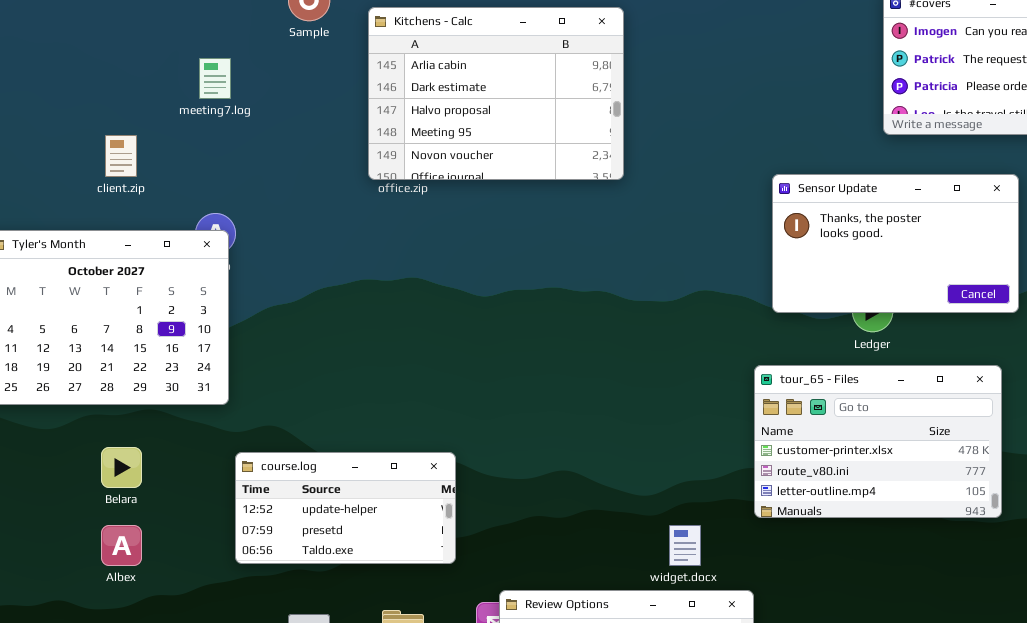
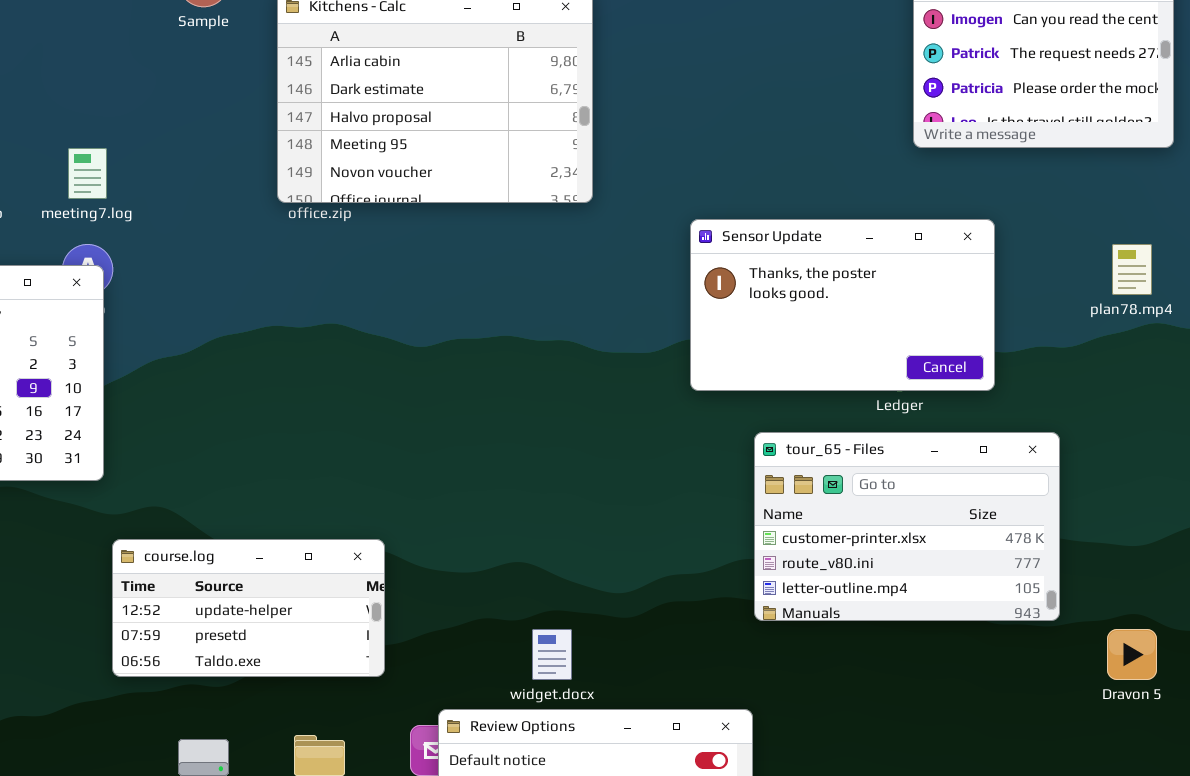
meeting7.log: [199,58,231,99] -> [68,148,107,199], moved
Sensor Update: [772,174,1019,313] -> [690,219,995,391], moved
widget.docx: [669,525,701,566] -> [532,629,572,680], moved

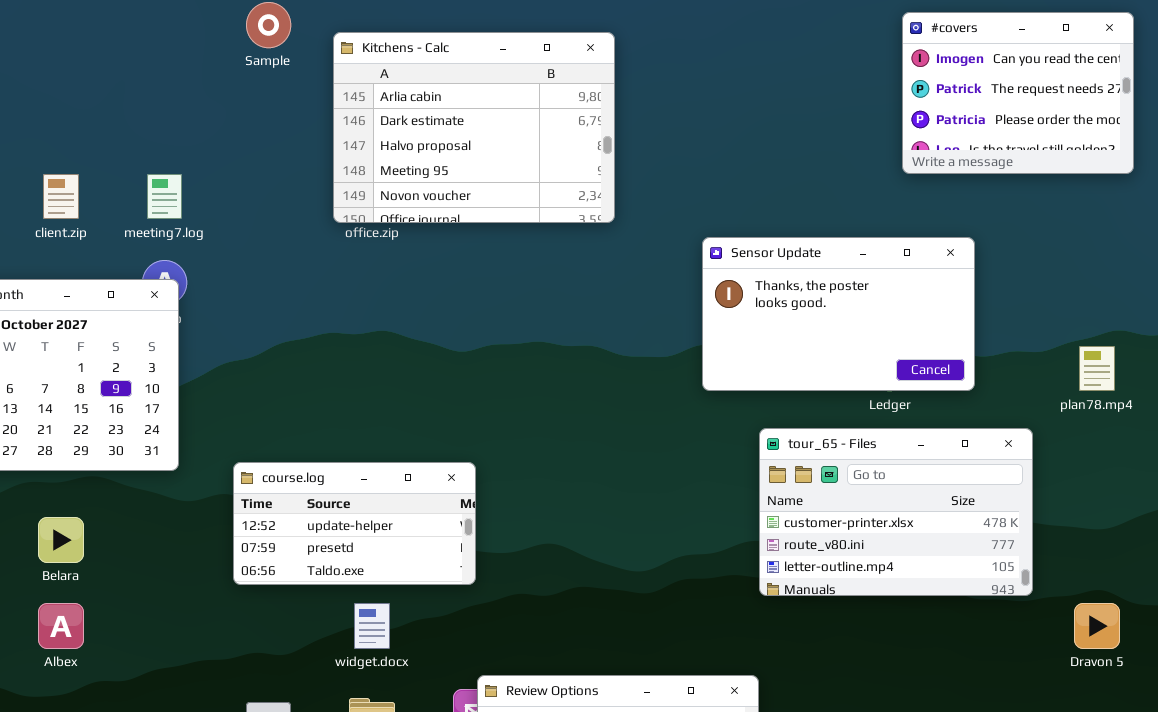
plan78.mp4: [1112,244,1152,295] -> [1079,346,1115,391], moved
course.log: [112,539,385,677] -> [233,462,476,585], moved
widget.docx: [532,629,572,680] -> [354,603,390,649], moved

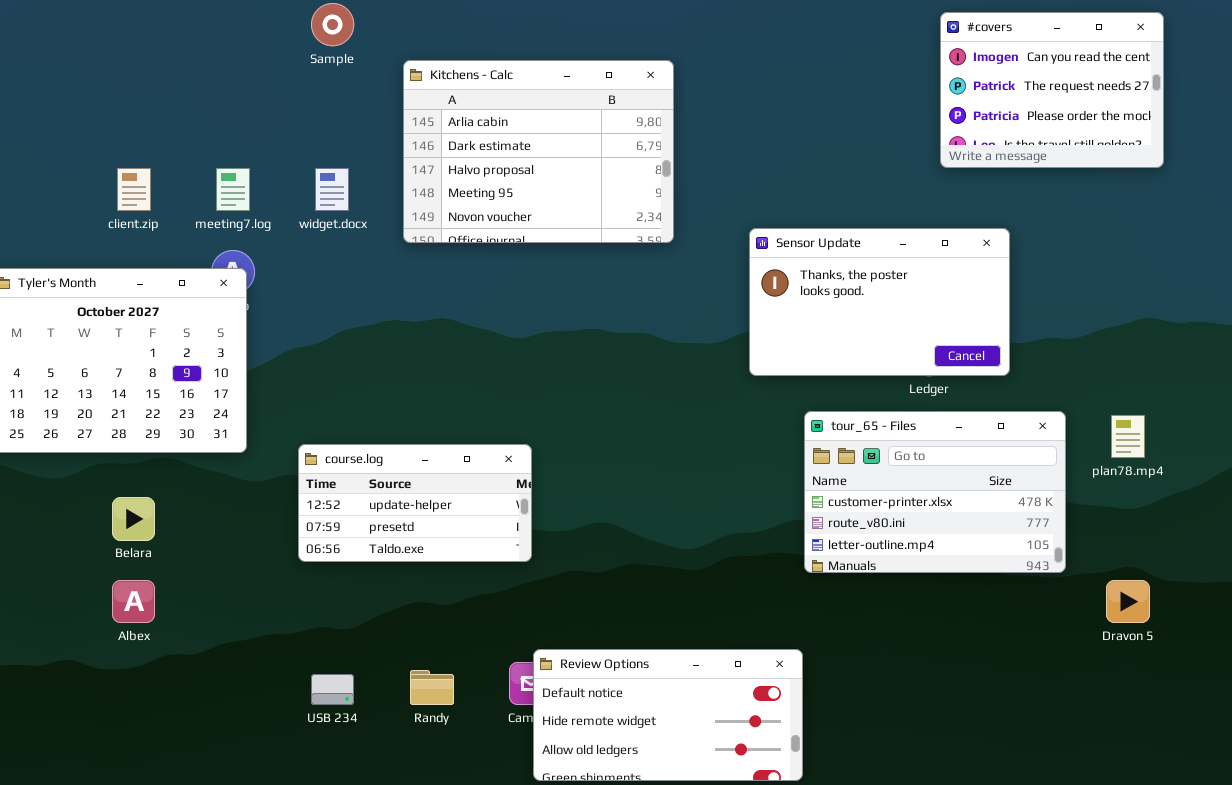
Kitchens - Calc: [333,32,615,223] -> [403,60,674,243], moved
plan78.mp4: [1079,346,1115,391] -> [1111,415,1145,458], moved
widget.docx: [354,603,390,649] -> [315,168,349,211], moved

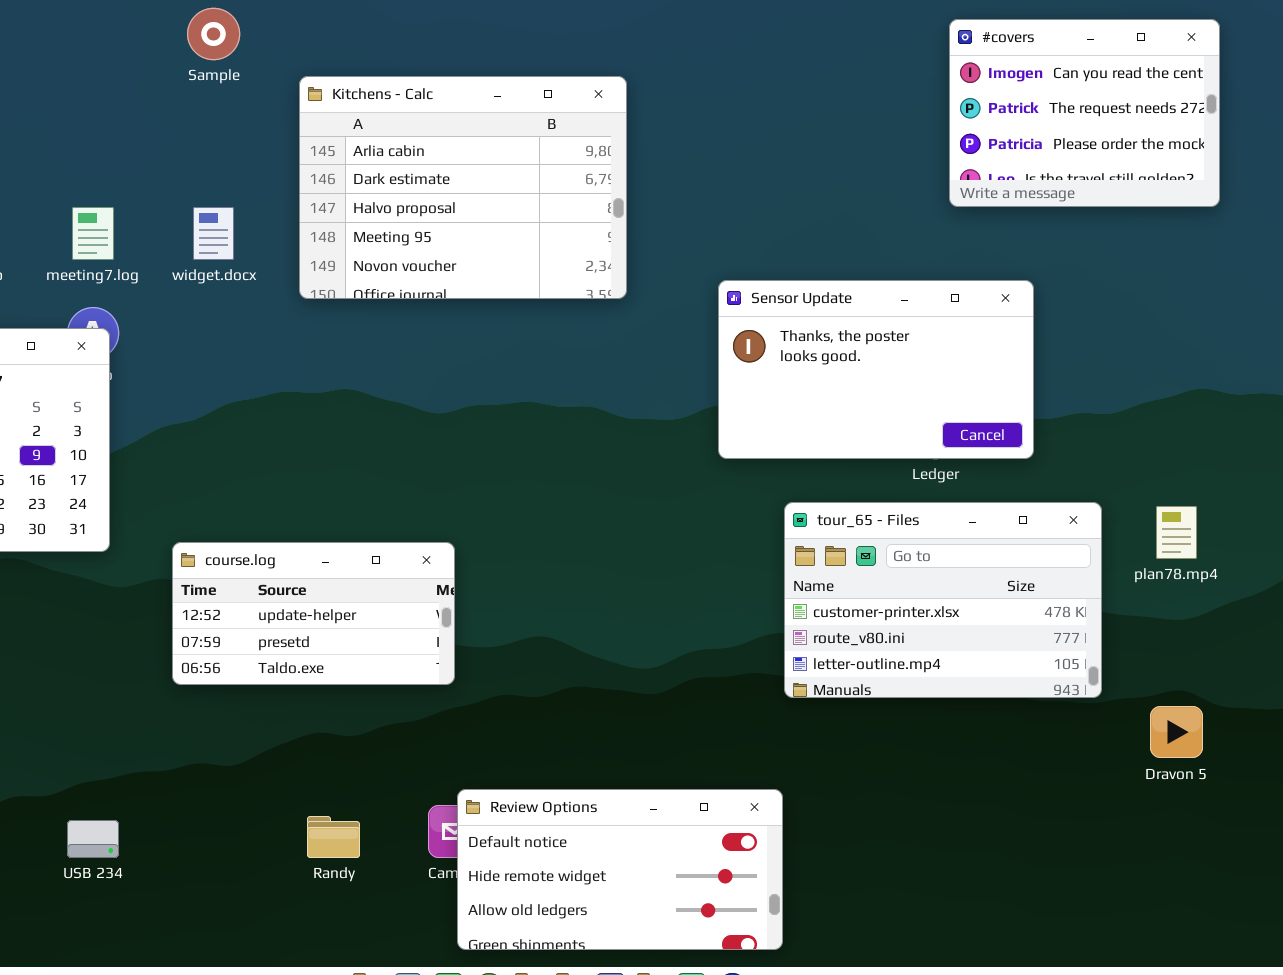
USB 234: [311,674,354,705] -> [67,820,119,858], moved

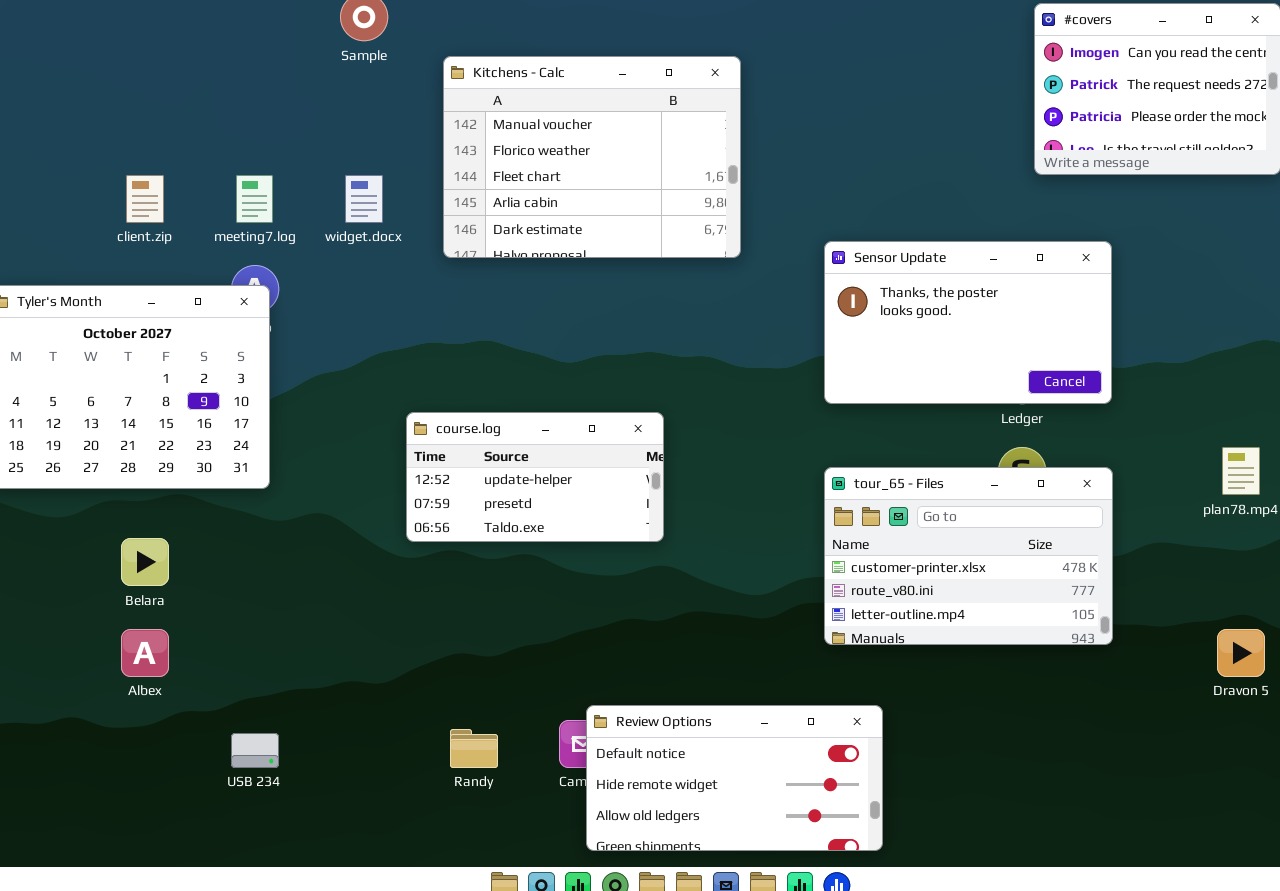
Kitchens - Calc: [299,76,627,299] -> [443,56,741,258], scrolled up 3 rows
tour_65 - Files: [784,502,1102,698] -> [824,467,1113,645], moved
course.log: [172,542,455,685] -> [406,412,664,542], moved

